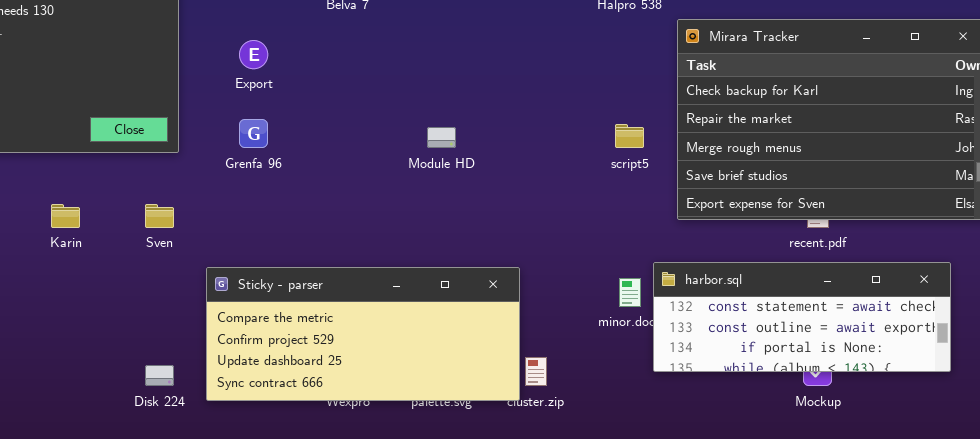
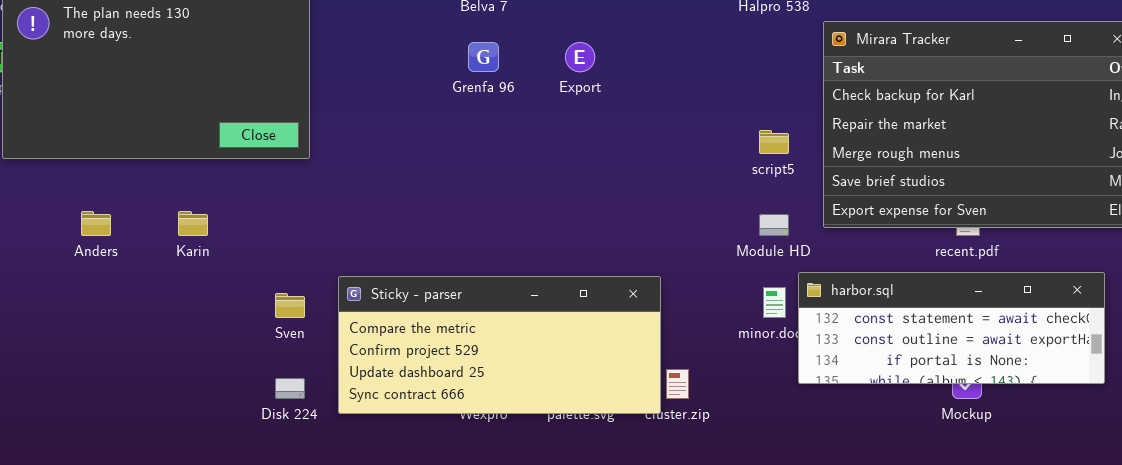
Export: [239,40,268,69] -> [565,42,595,72], moved
Grenfa 96: [239,119,268,148] -> [468,42,499,72], moved
Module HD: [427,127,456,148] -> [759,214,789,236], moved
Sven: [145,204,174,228] -> [275,293,305,318], moved

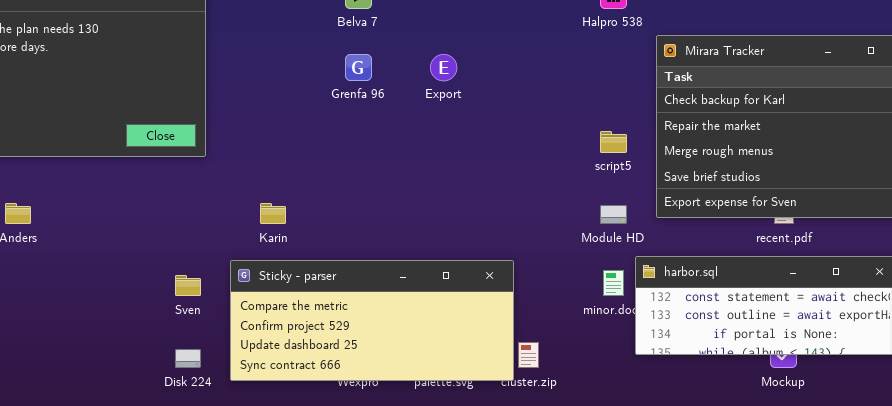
Karin: [178,211,208,236] -> [260,203,286,224], moved

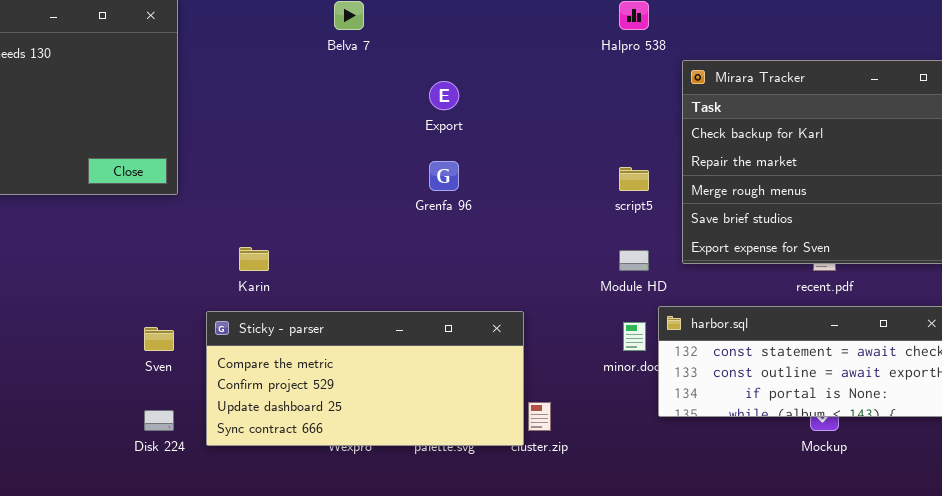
Grenfa 96: [345,54,372,81] -> [429,161,459,191], moved

